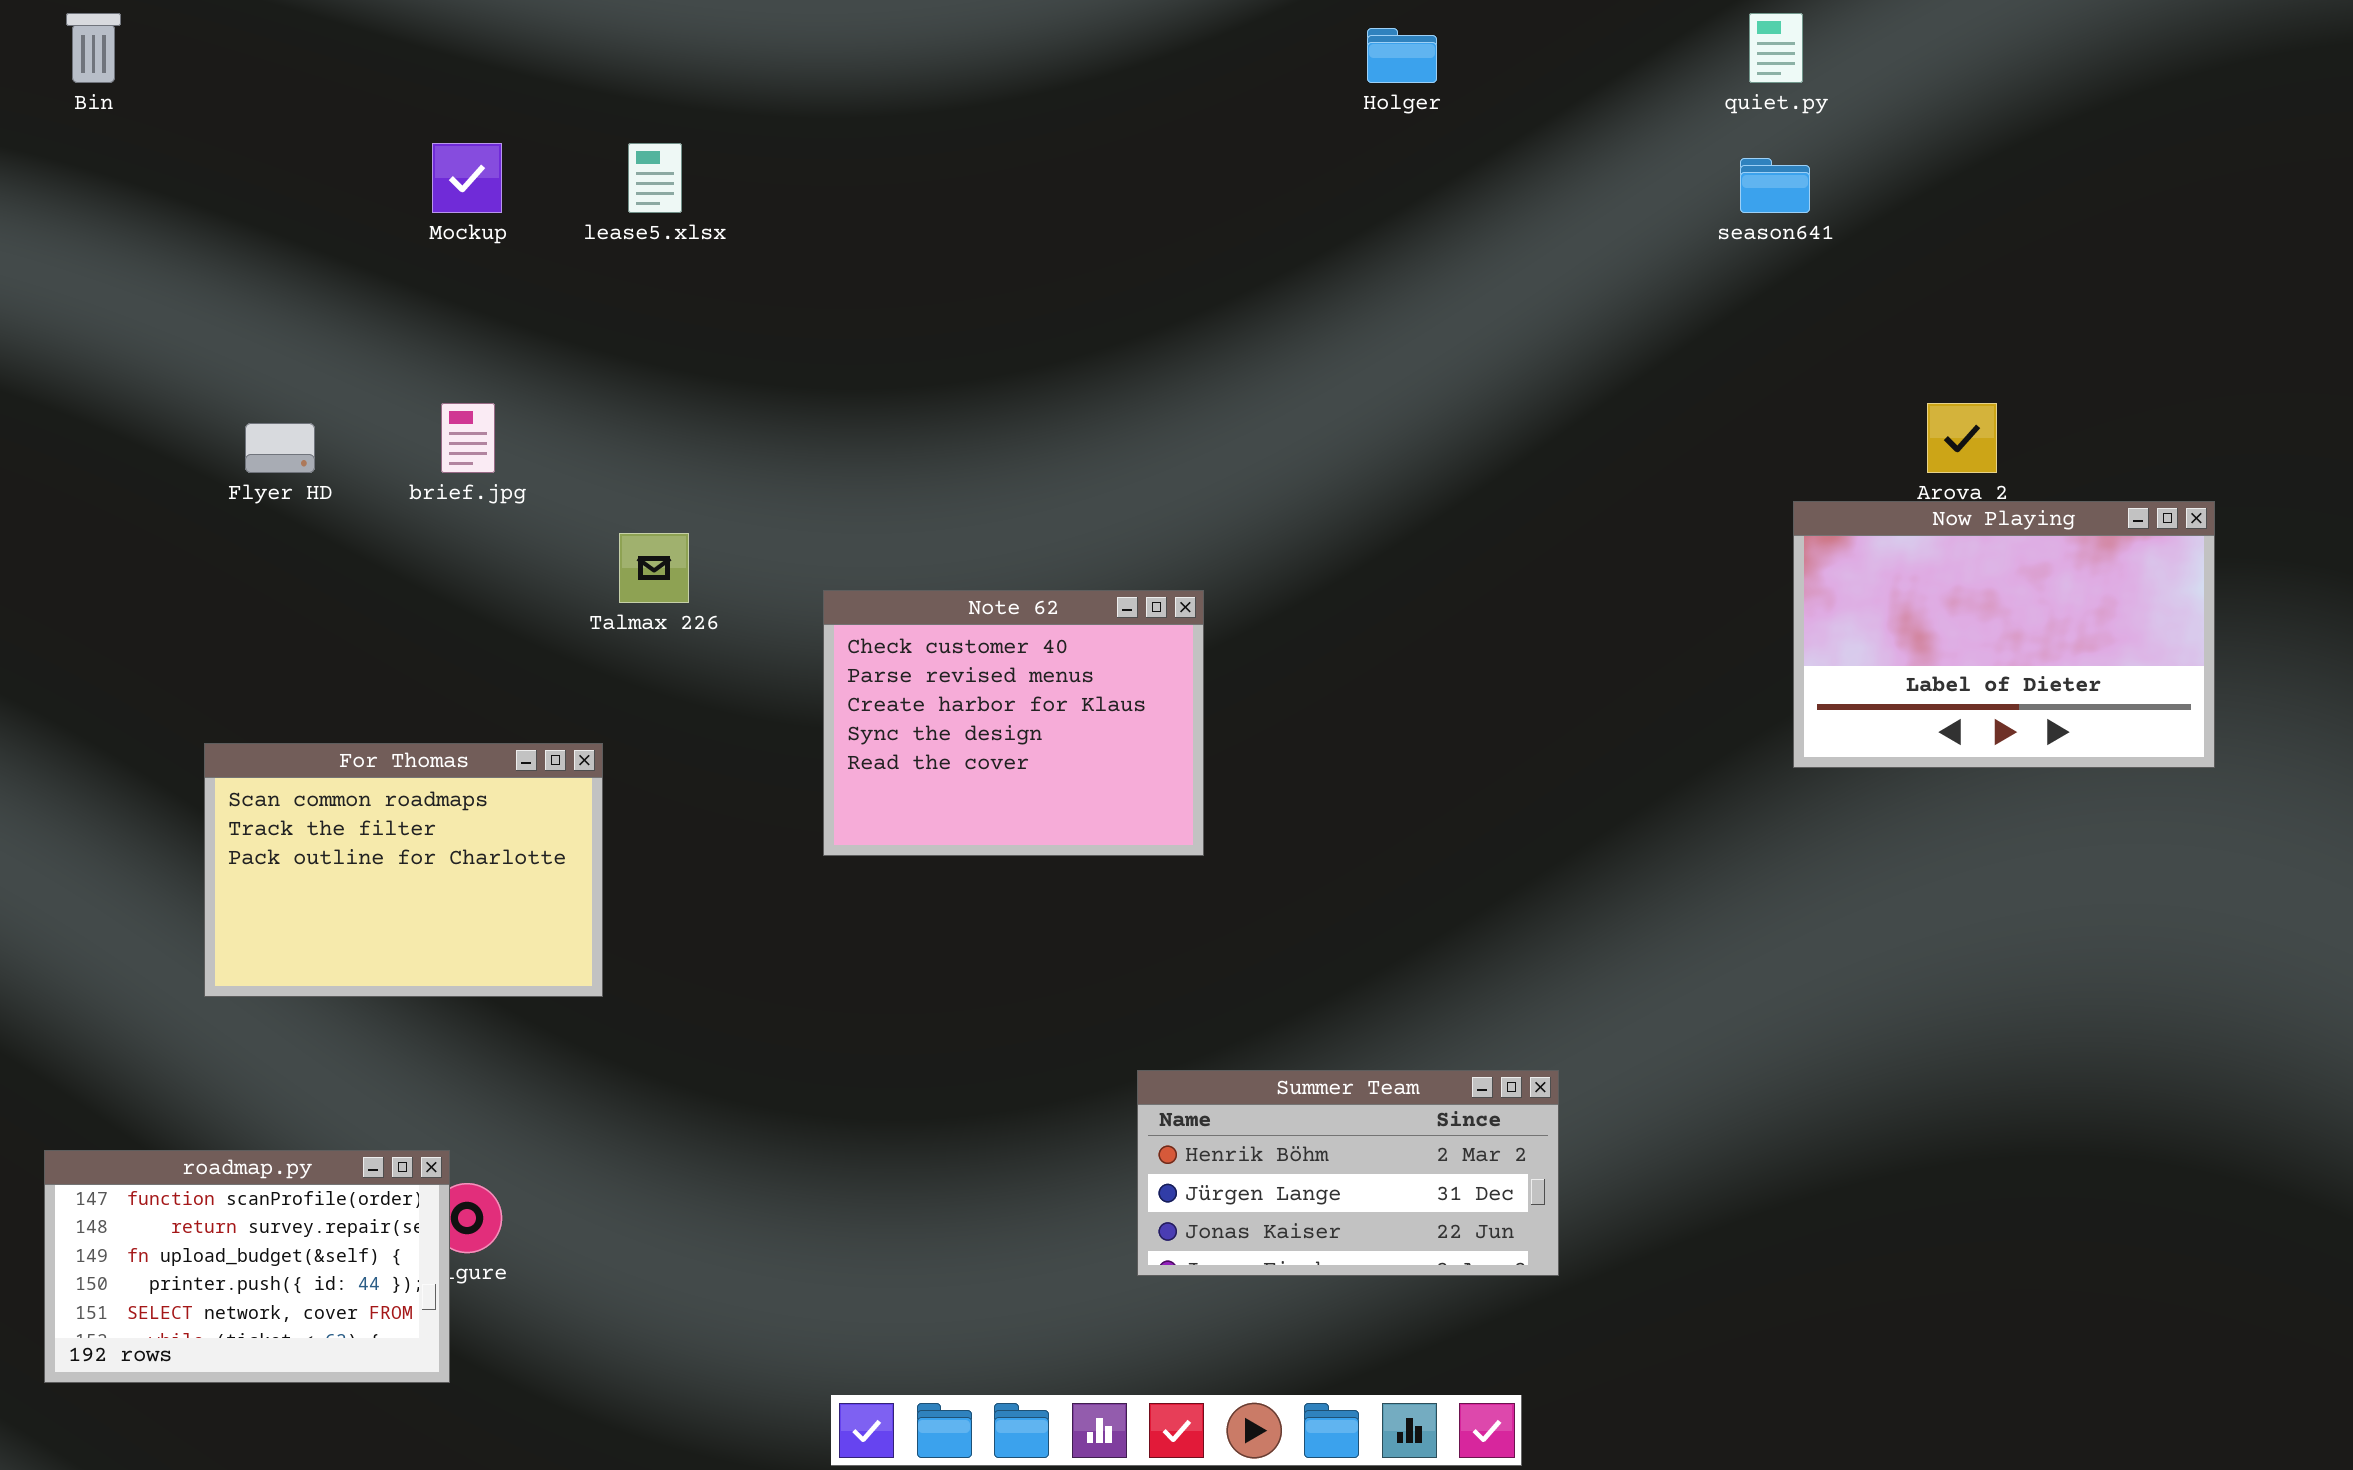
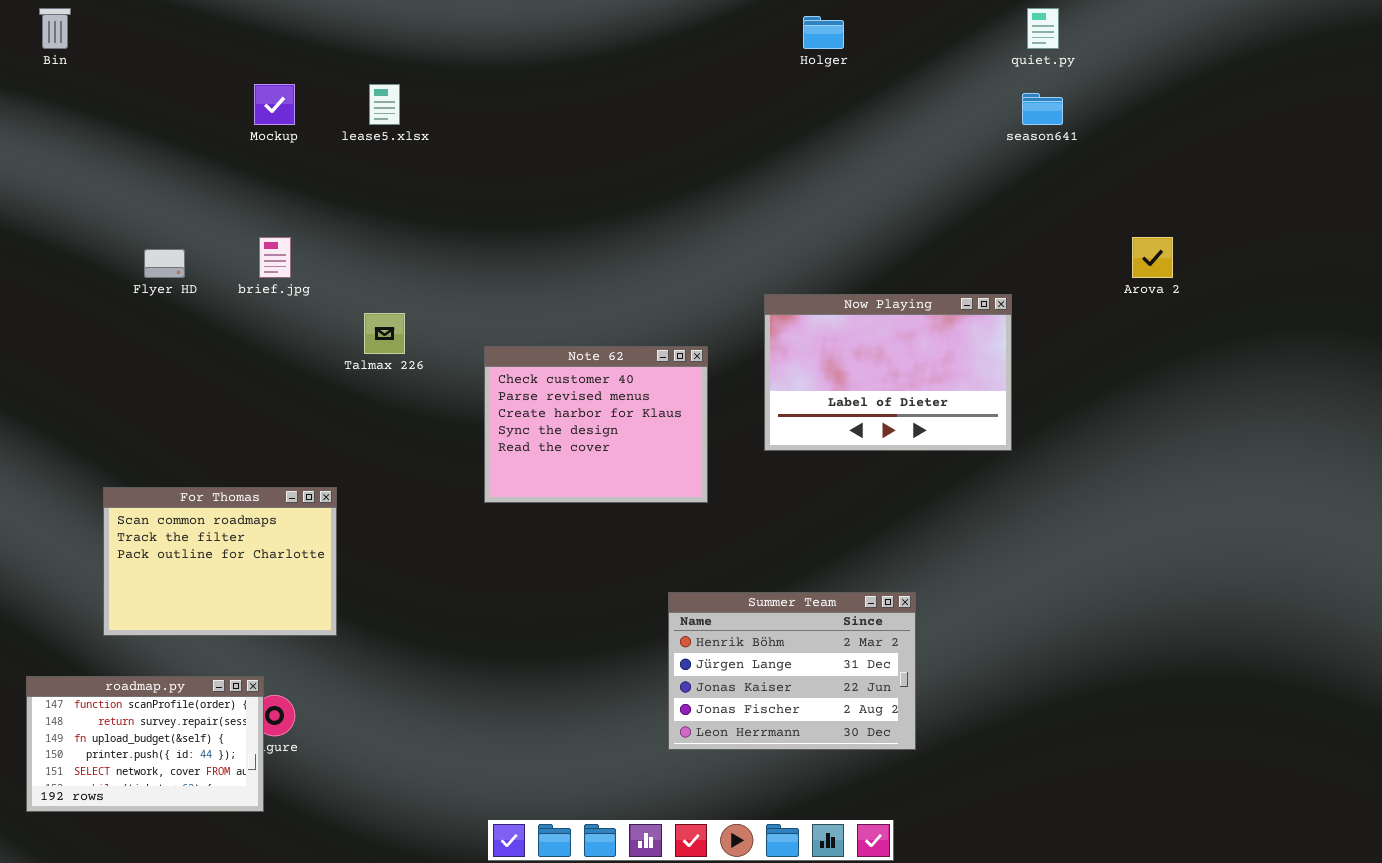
Now Playing: [1793,501,2215,768] -> [764,294,1012,451], moved
For Thomas: [204,743,603,997] -> [103,487,337,636], moved
Summer Team: [1137,1070,1559,1276] -> [668,592,916,750], resized

